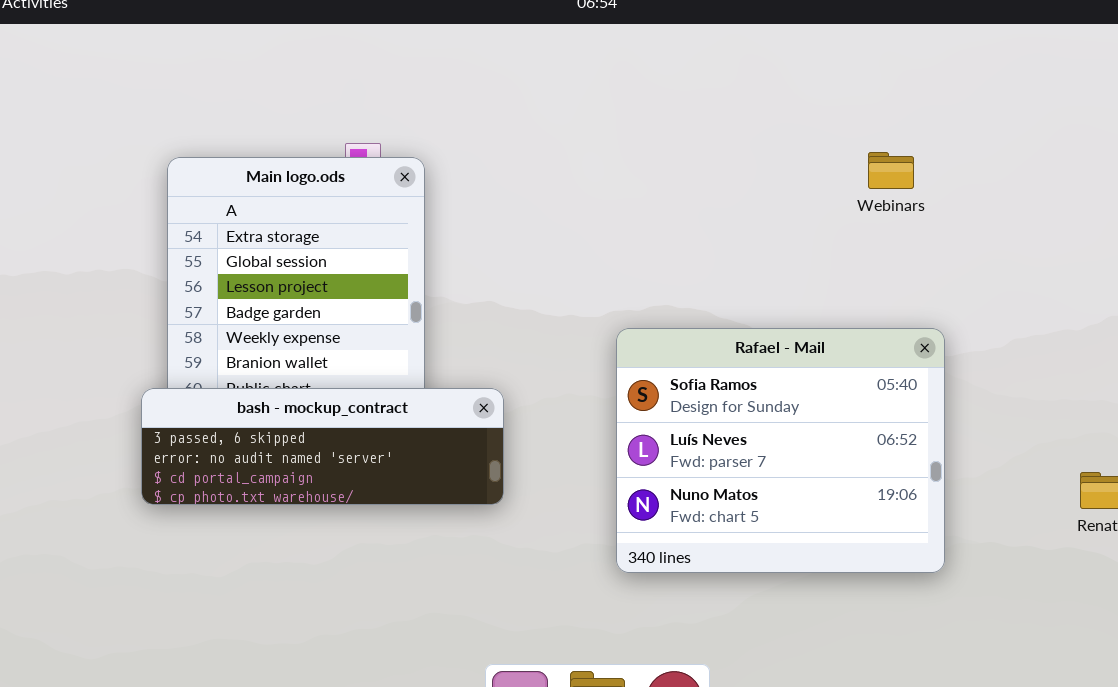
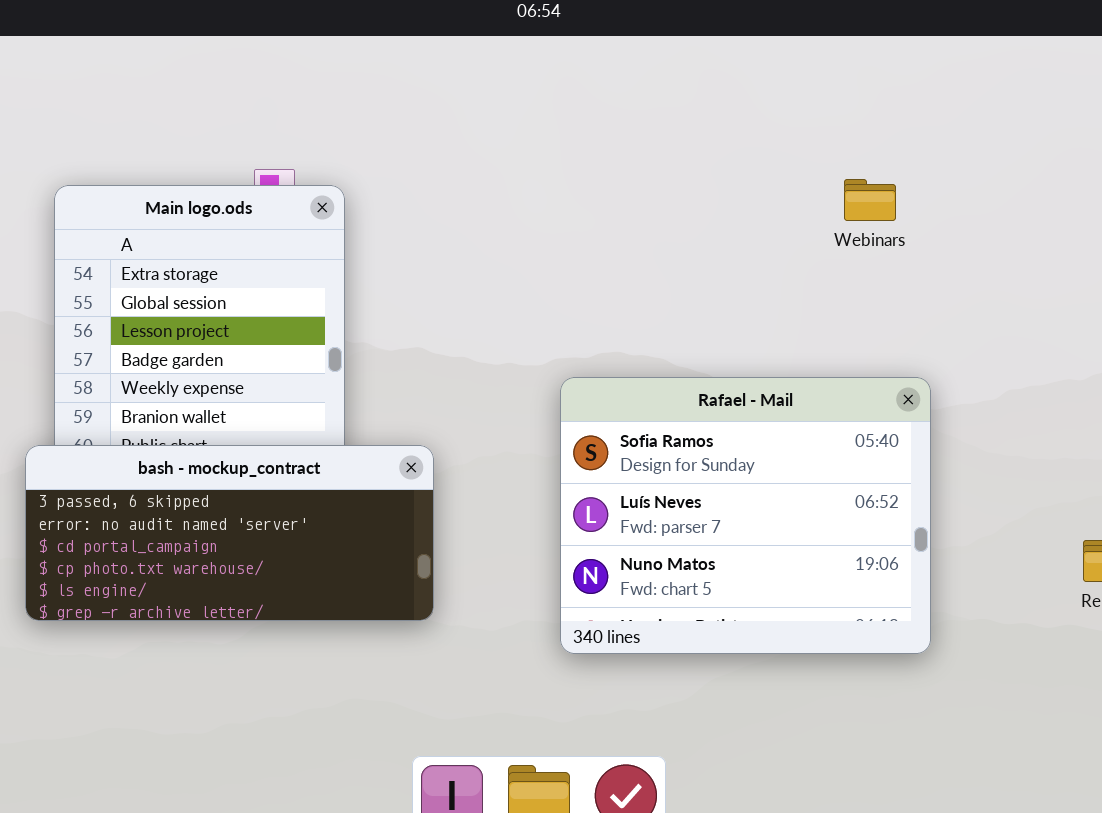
bash - mockup_contract: [141,388,504,505] -> [25,445,434,621], resized

